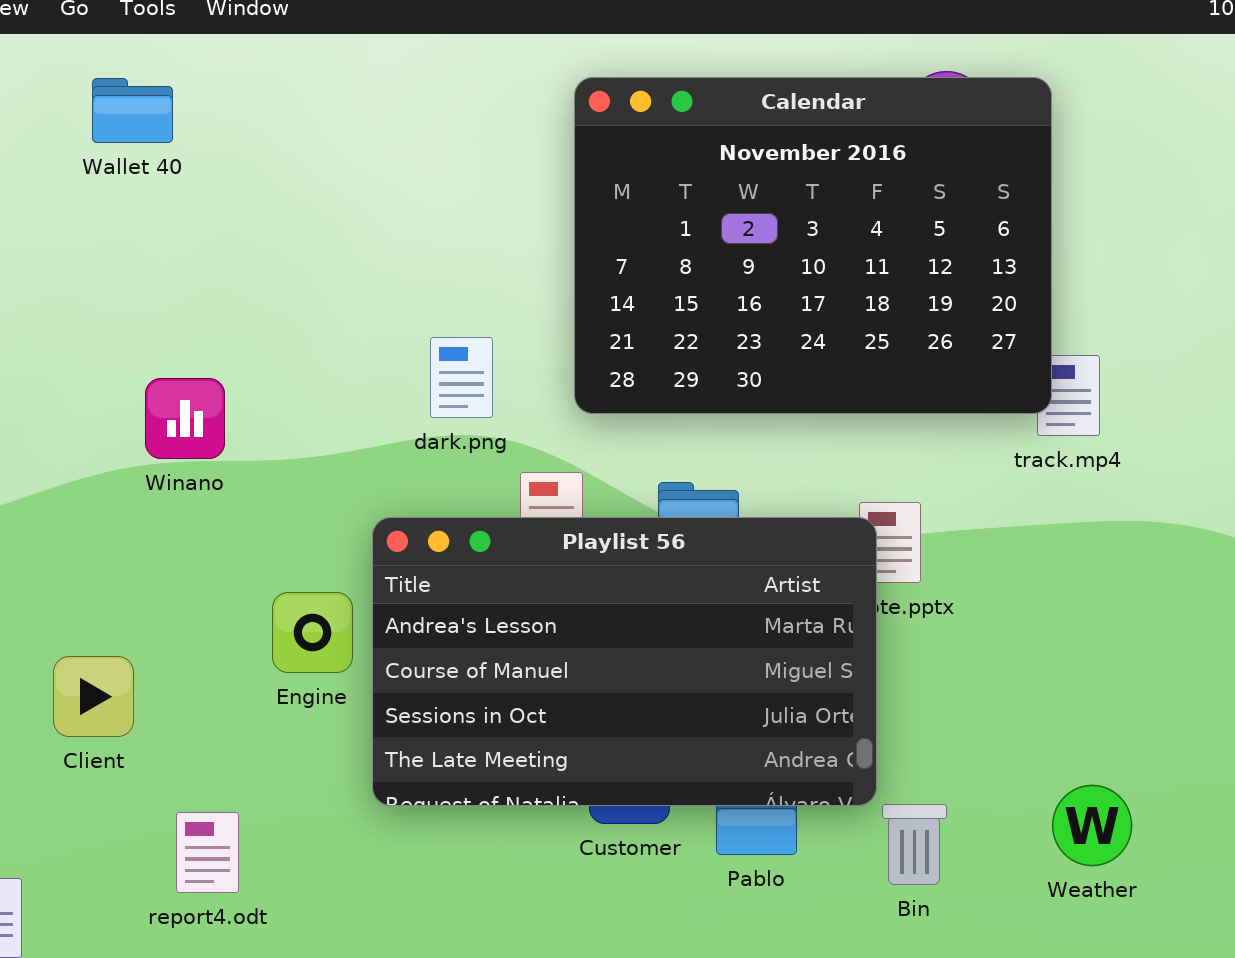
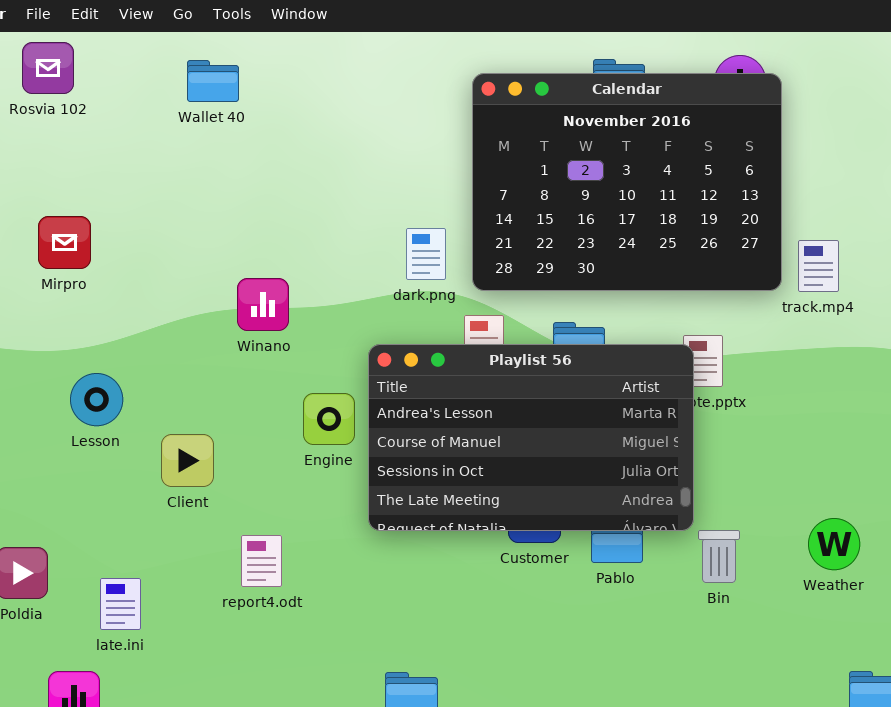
Calendar: [574,77,1052,414] -> [472,73,782,291], moved
Winano: [145,378,225,459] -> [237,278,289,331], moved

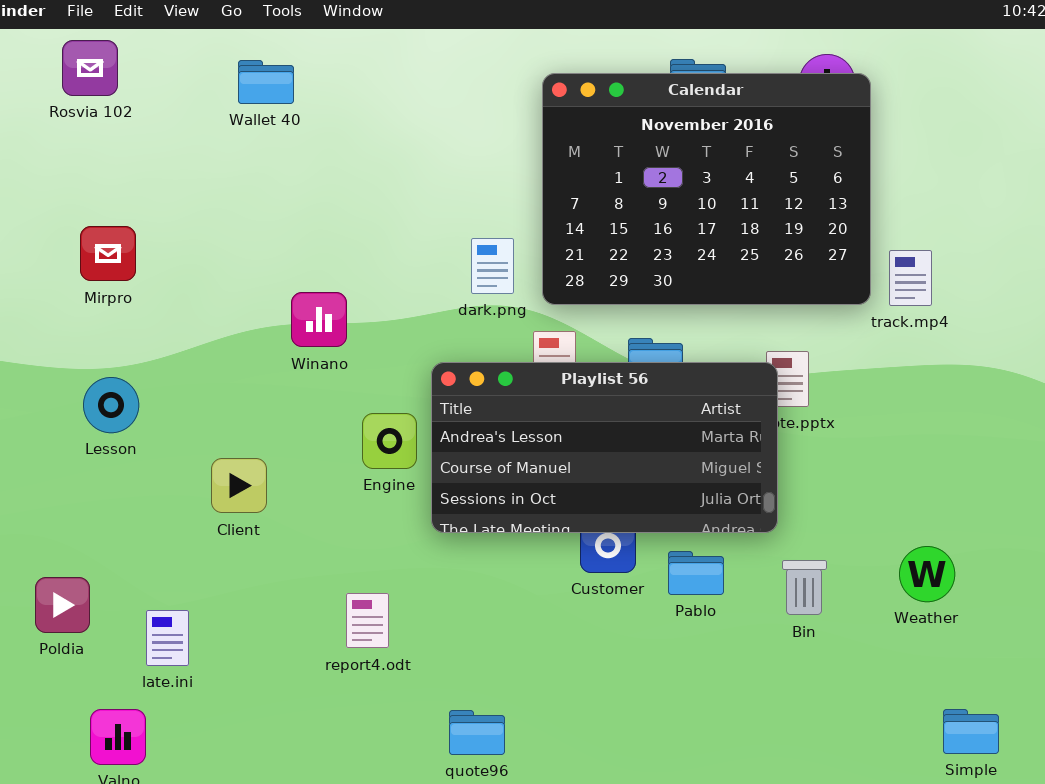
Playlist 56: [368,344,694,531] -> [431,362,778,533], resized
Lesson: [70,373,123,426] -> [83,377,139,433], moved
report4.odt: [241,535,282,587] -> [346,593,389,648], moved

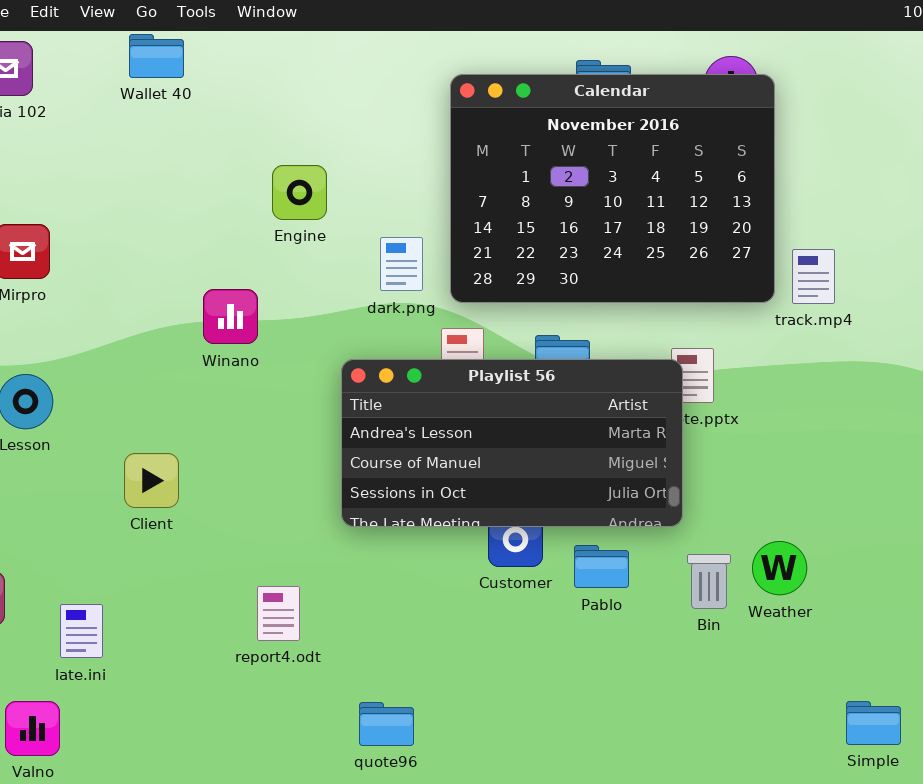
Wallet 40: [238,60,294,104] -> [129,34,184,78], moved
Engine: [362,413,417,469] -> [272,165,327,220], moved
Weather: [899,546,955,602] -> [752,541,807,595], moved

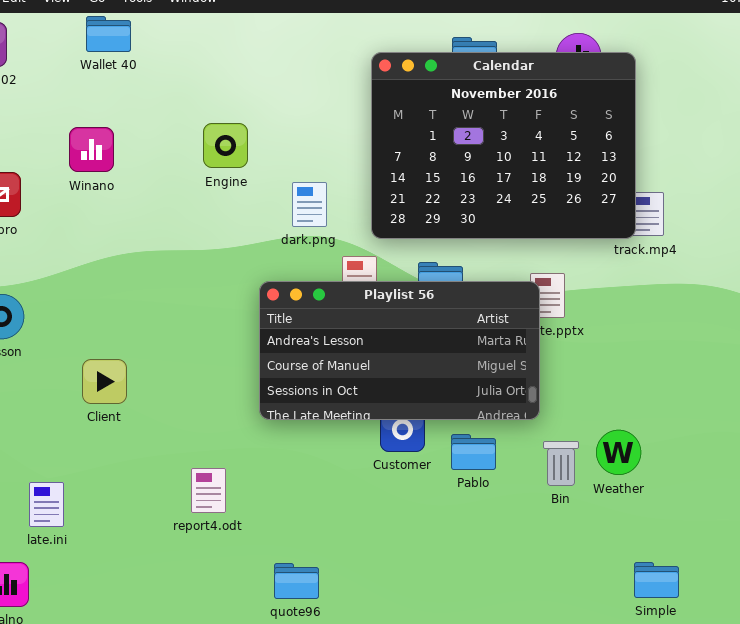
Calendar: [450,74,775,303] -> [371,52,636,239], moved
Winano: [203,289,258,344] -> [69,127,114,172], moved
Simple: [846,701,901,745] -> [634,562,679,598], moved

